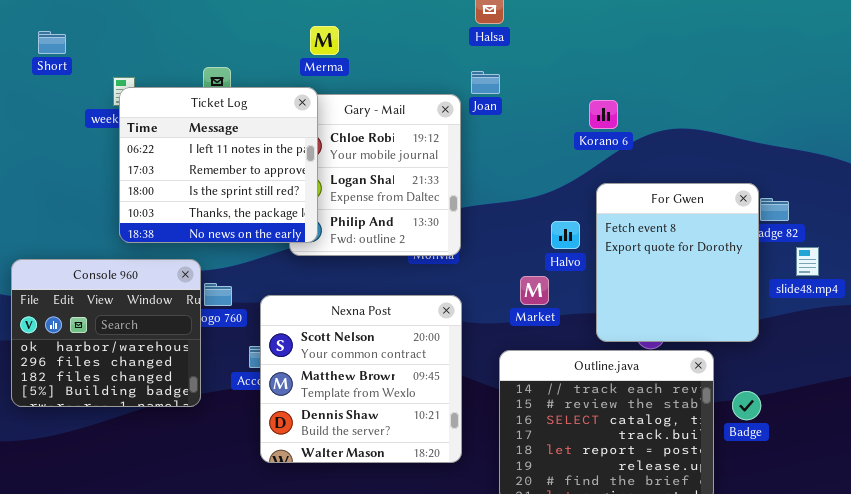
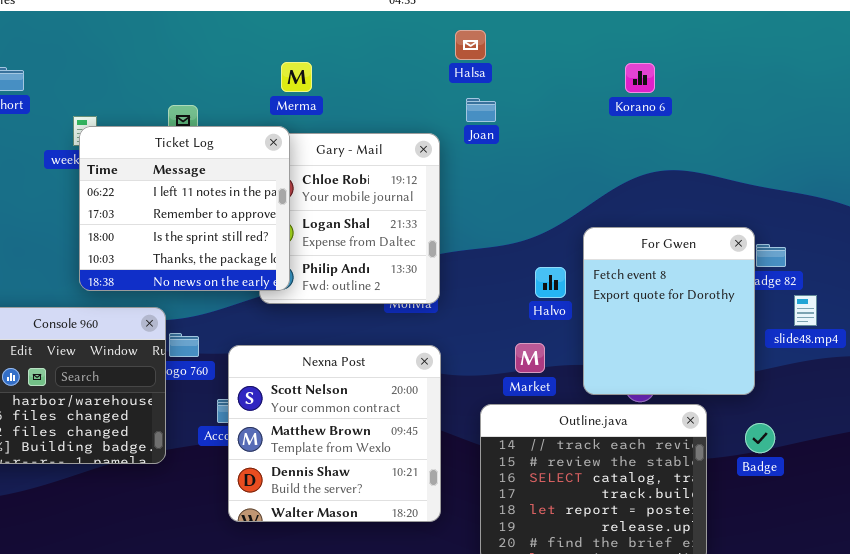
Joan: [471,71,500,94] -> [466,98,496,122], moved
Korano 6: [589,100,618,129] -> [625,63,655,93], moved
Market: [520,276,549,305] -> [515,343,545,373], moved
Badge: [732,391,761,420] -> [745,423,775,453], moved

